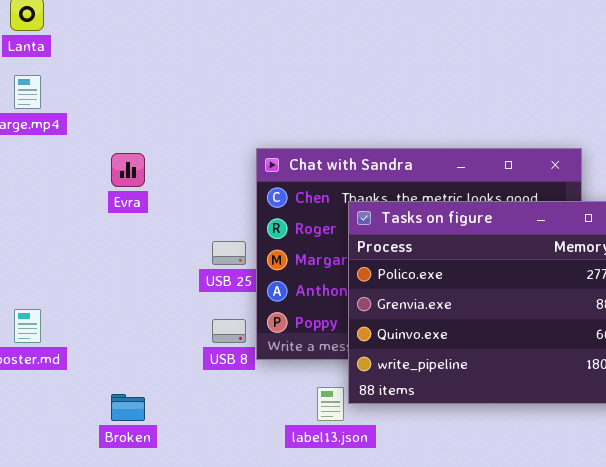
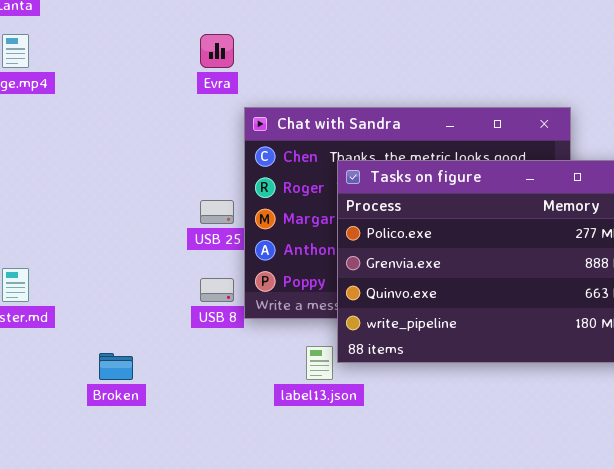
Evra: [111,153,145,187] -> [200,34,234,68], moved

